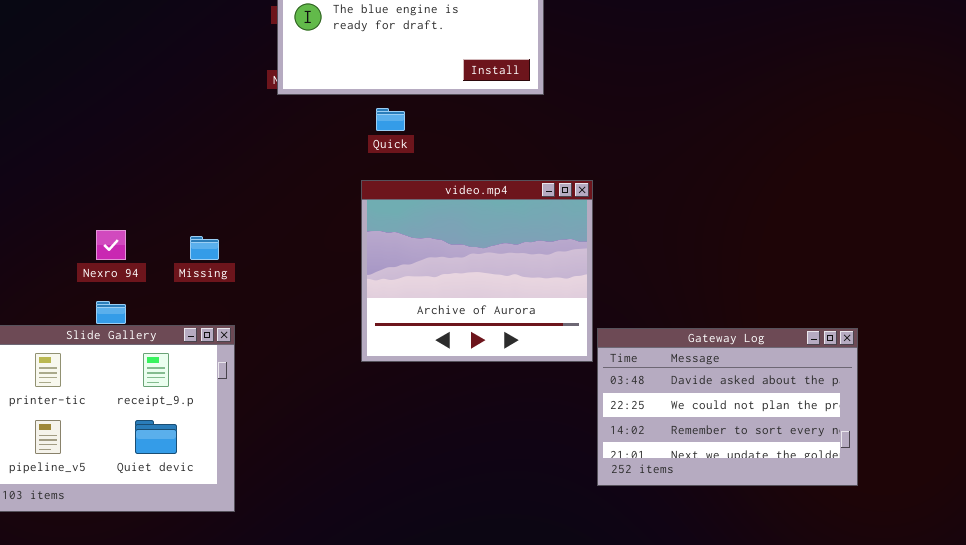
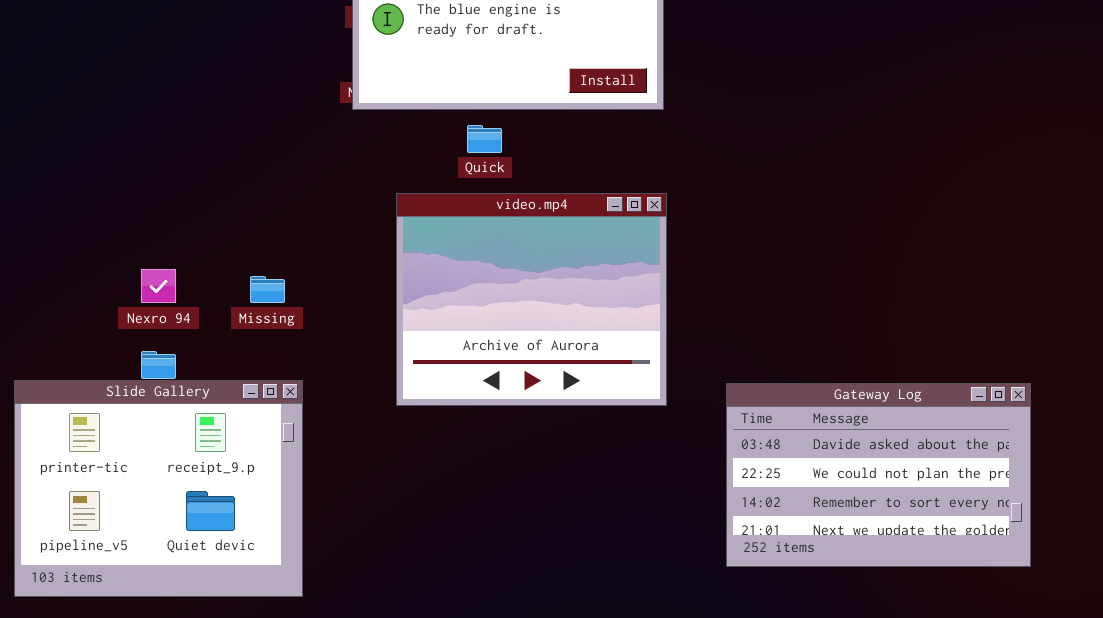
video.mp4: [361,180,593,362] -> [396,193,667,406], moved

